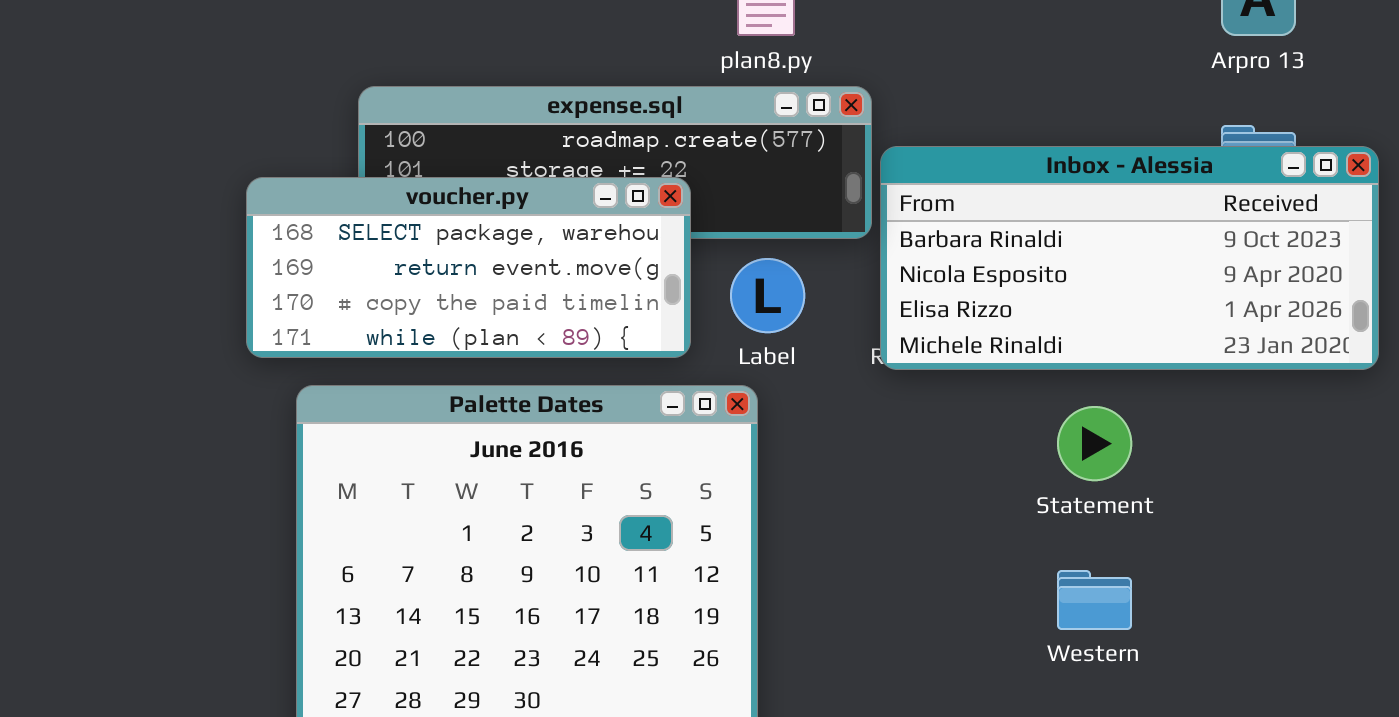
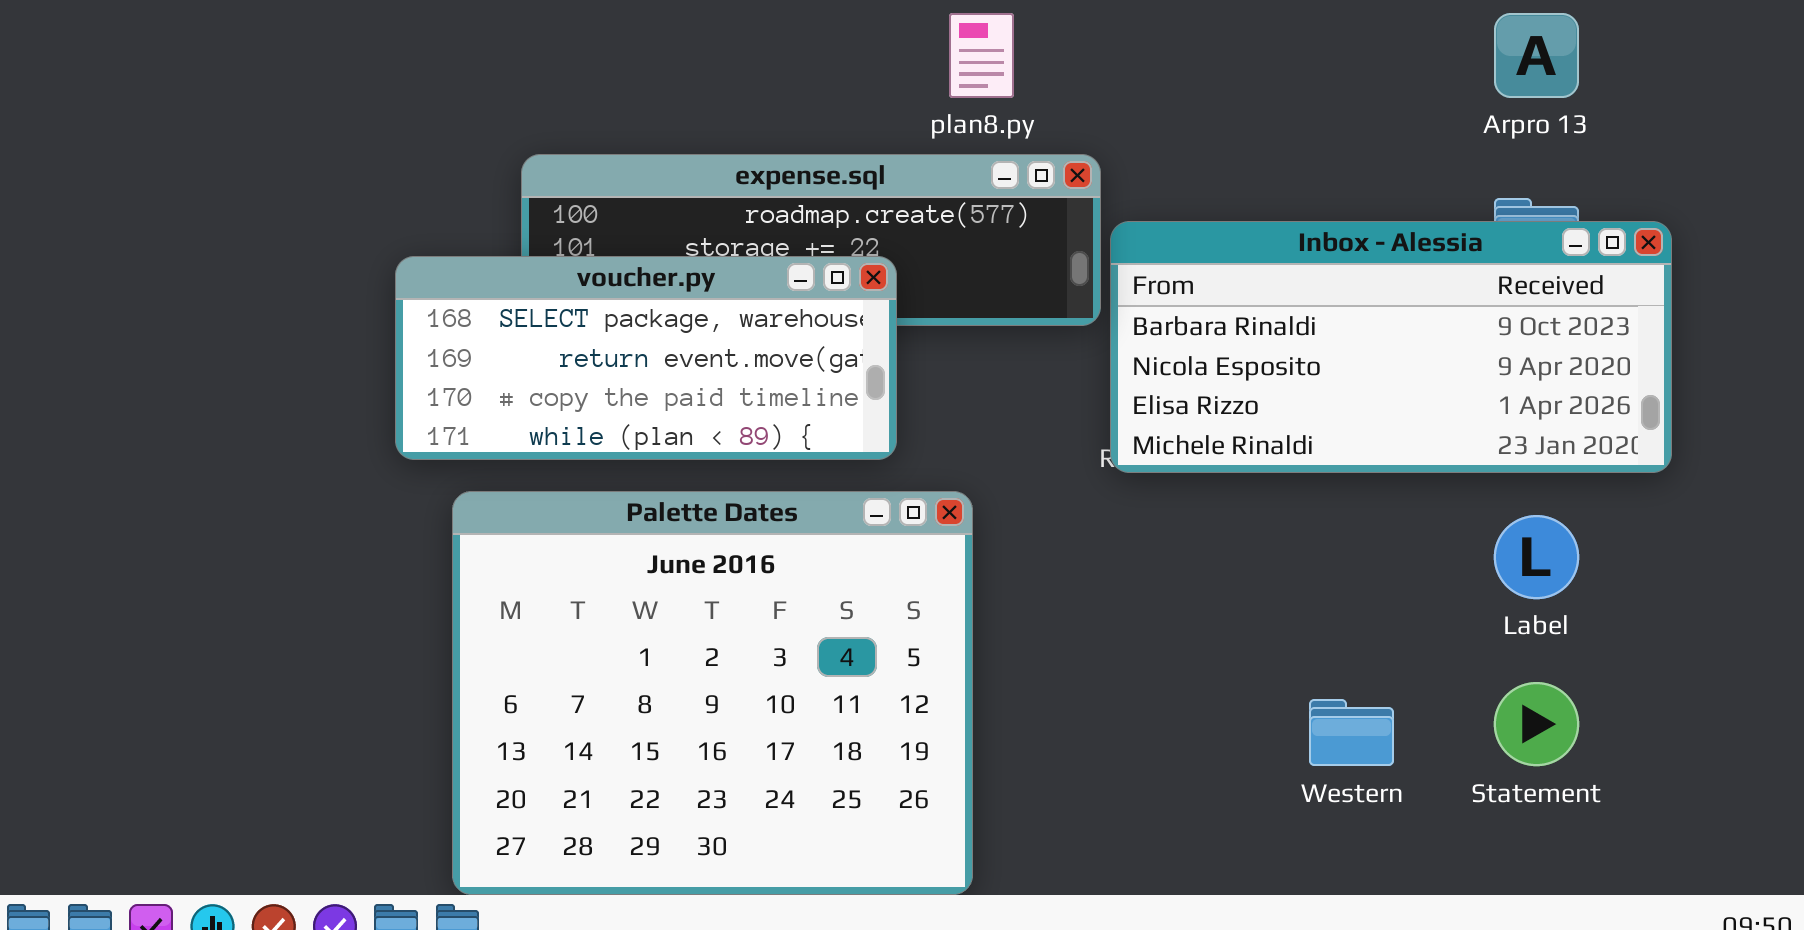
Label: [730,258,805,333] -> [1494,515,1579,599], moved
Statement: [1057,406,1132,481] -> [1494,682,1579,766], moved

